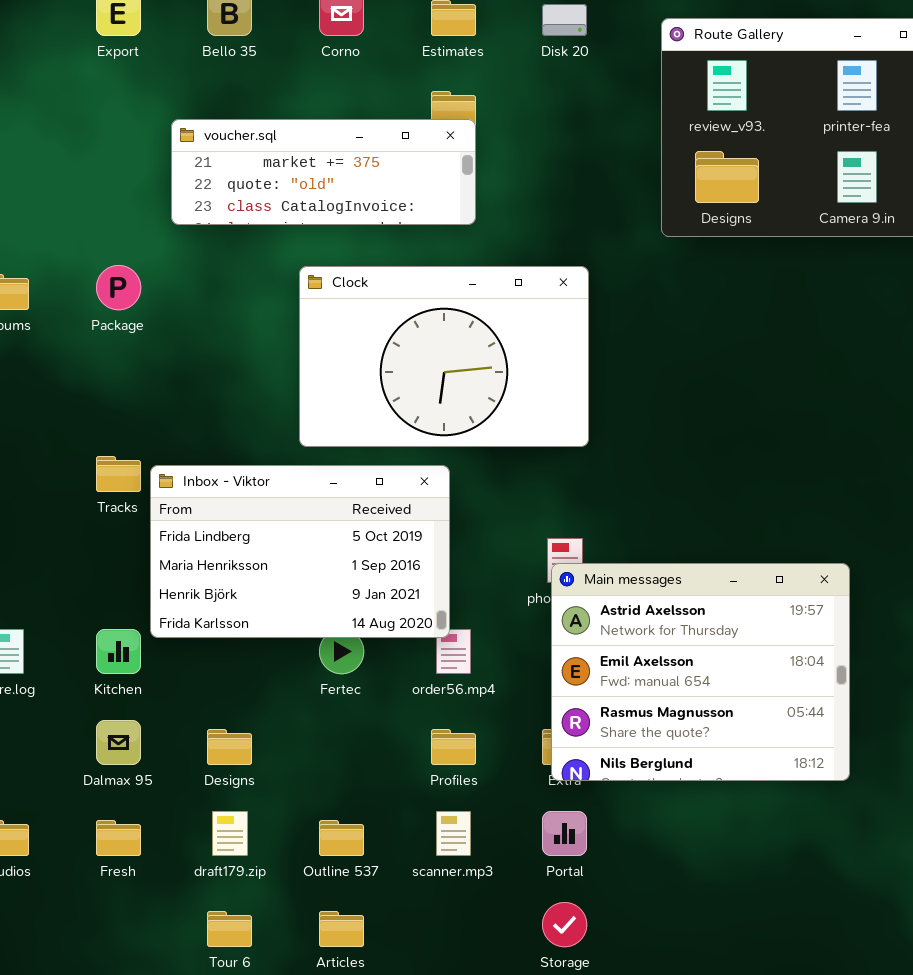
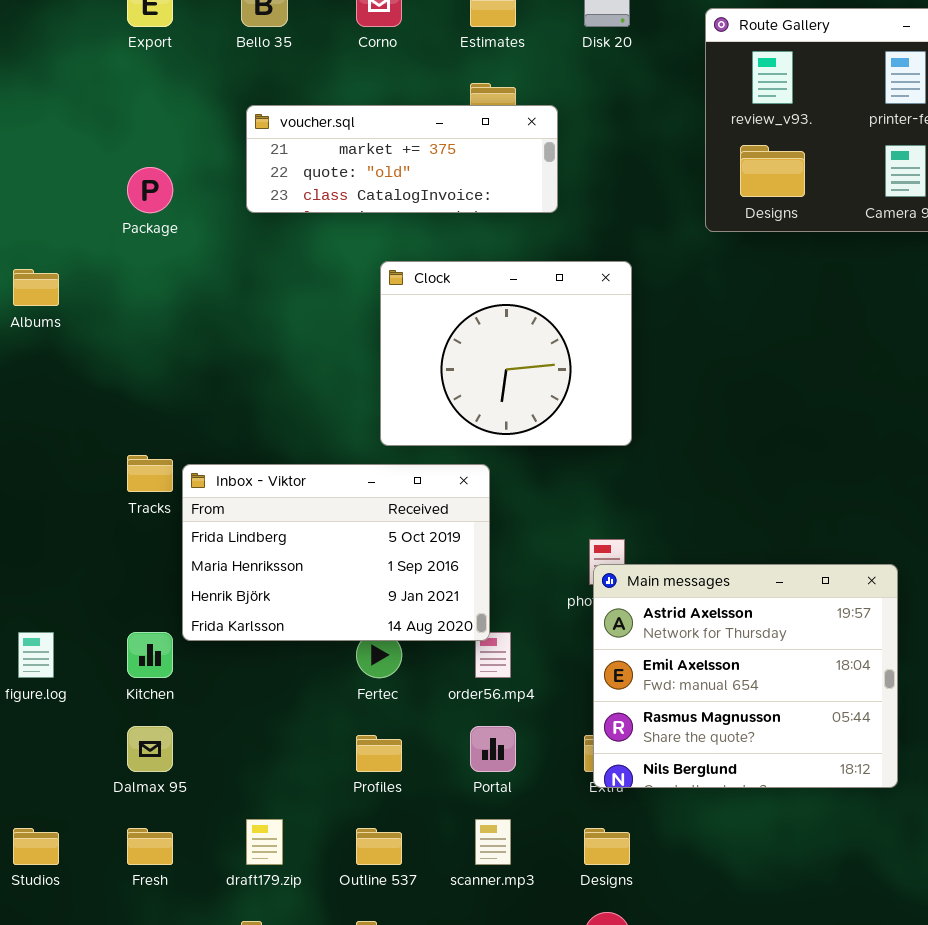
voucher.sql: [171,119,476,225] -> [246,105,558,213], moved
Package: [96,265,141,310] -> [127,167,173,213], moved
Clock: [299,266,589,447] -> [380,261,632,446], resized
Designs: [207,729,252,765] -> [584,828,630,865], moved
Profiles: [431,729,476,765] -> [356,735,402,772], moved
Portal: [542,811,587,856] -> [470,726,516,772], moved

